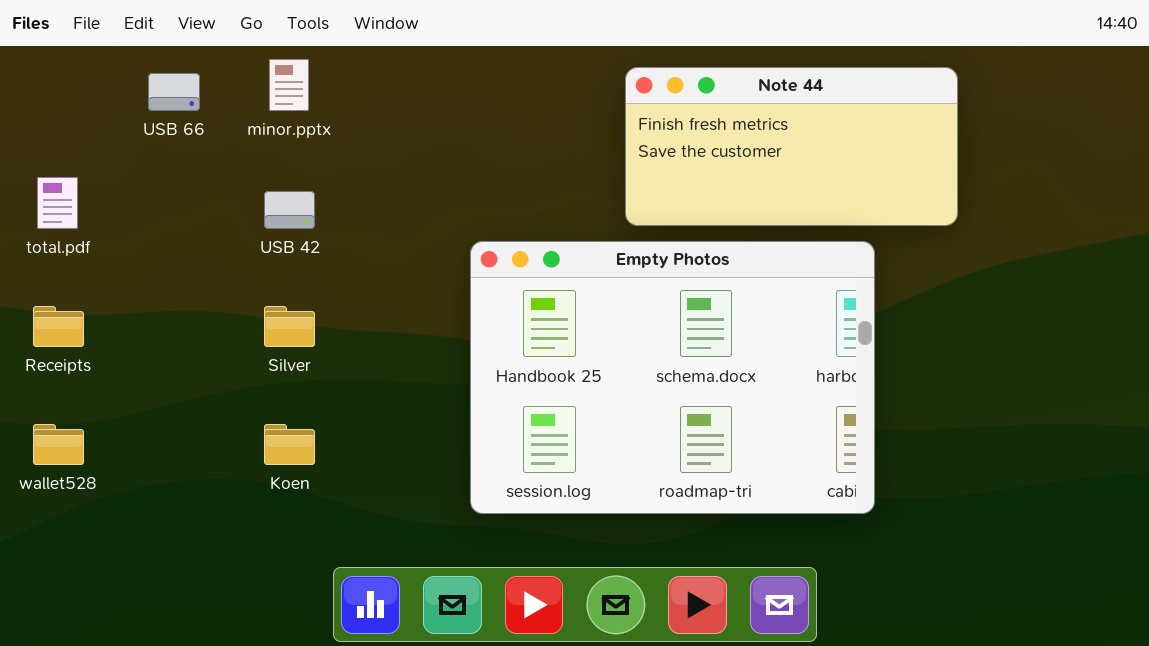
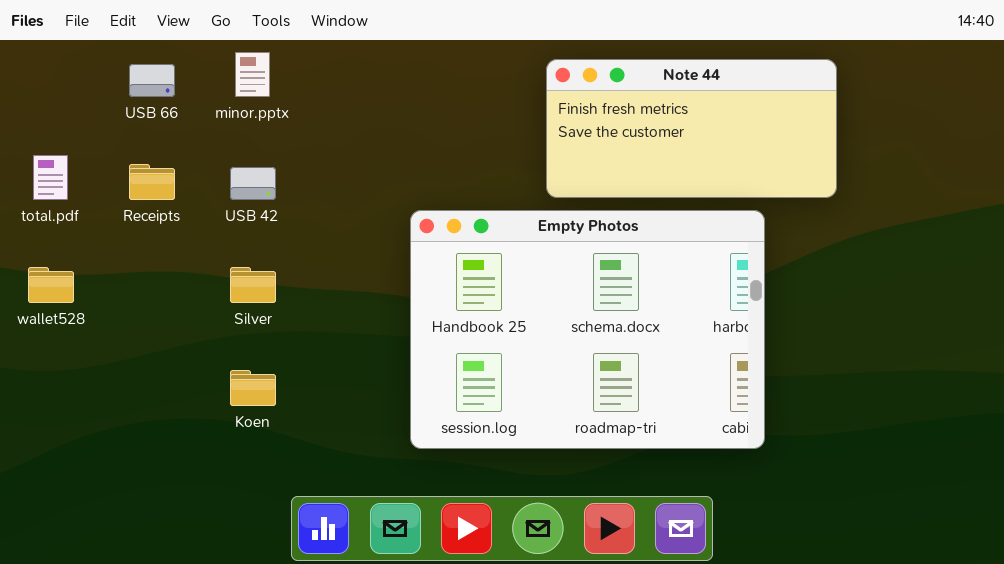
Receipts: [33,306,84,347] -> [129,164,175,200], moved
wallet528: [33,424,84,465] -> [28,267,74,303], moved

